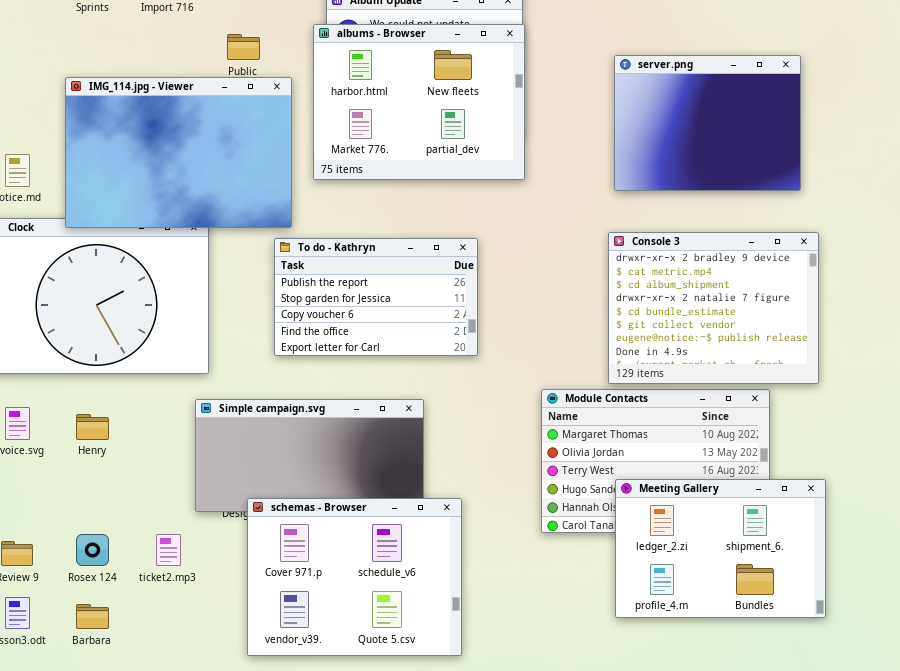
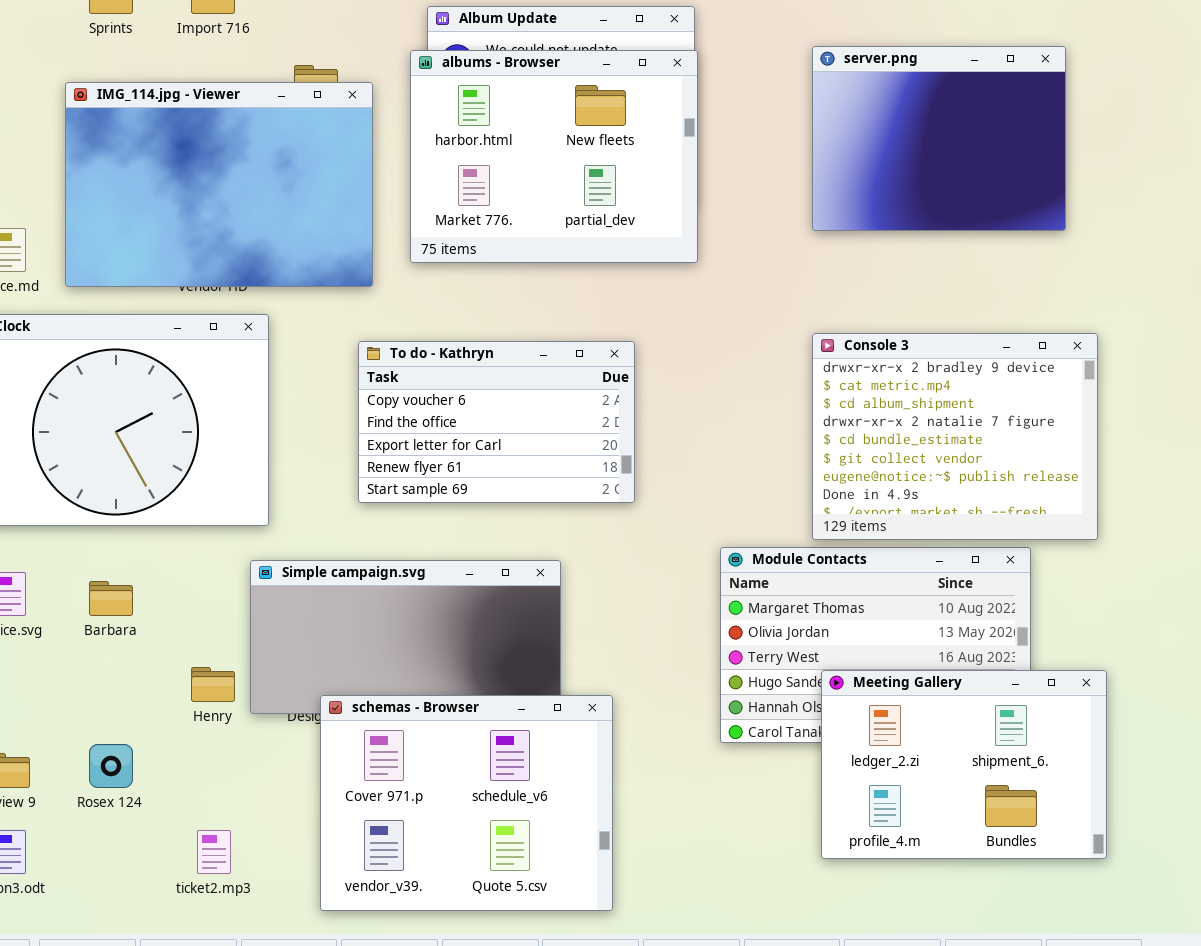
server.png: [614,55,801,191] -> [812,46,1066,231], moved
IMG_114.jpg - Viewer: [65,77,292,228] -> [65,82,373,287], moved
To do - Kathryn: [274,238,478,356] -> [358,341,635,503], scrolled down 2 rows
Henry: [76,414,109,440] -> [191,667,235,702], moved
ticket2.mp3: [156,534,181,566] -> [197,830,231,874], moved
Barbara: [76,604,109,629] -> [89,581,133,616], moved

